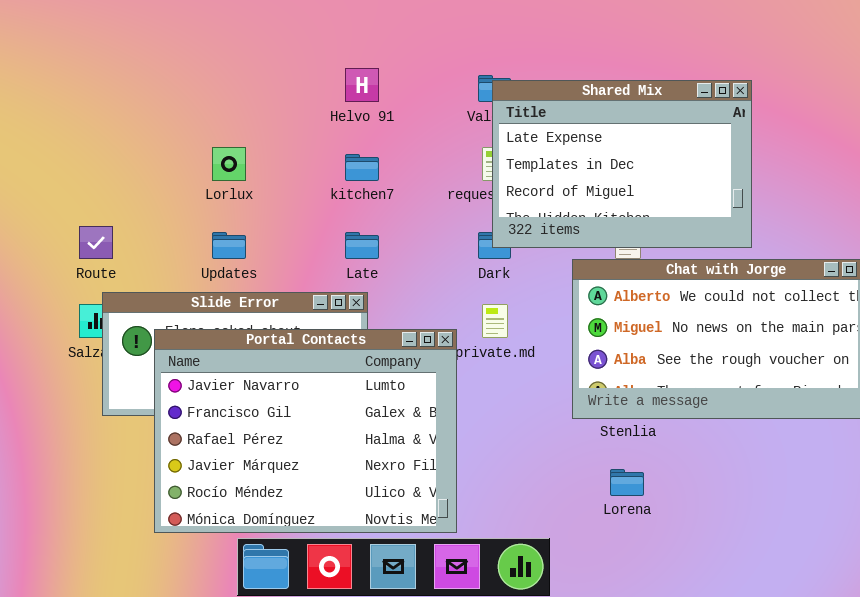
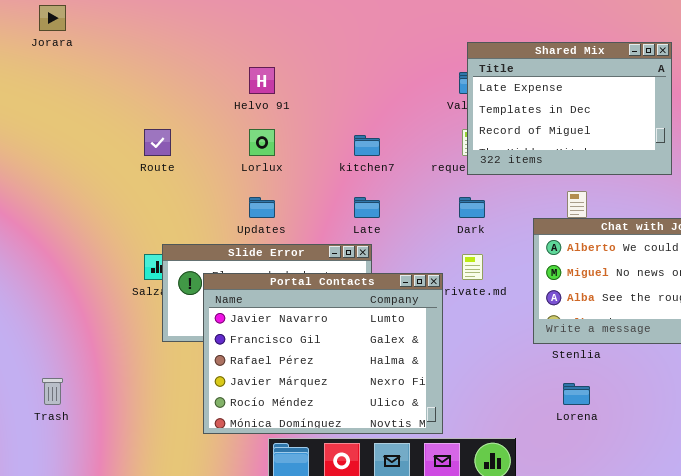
Helvo 91: [345,68,379,102] -> [249,67,275,94], moved
Shared Mix: [492,80,752,248] -> [467,42,672,175], moved
Route: [79,226,113,259] -> [144,129,171,156], moved

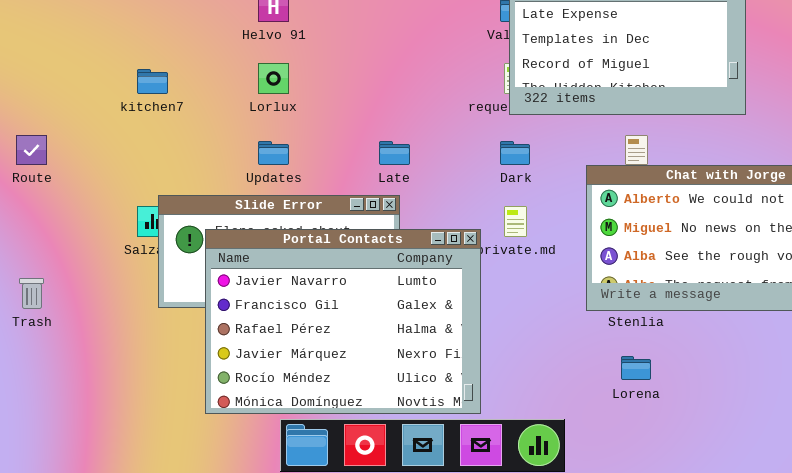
Route: [144,129,171,156] -> [16,135,47,165], moved
kitchen7: [354,135,380,156] -> [137,69,168,94], moved
Trash: [42,378,63,405] -> [19,278,44,309], moved

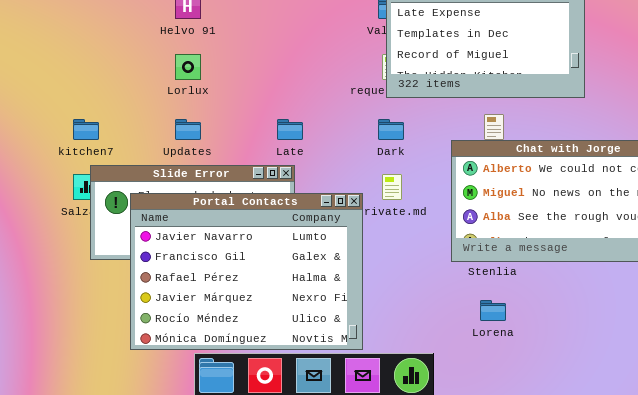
kitchen7: [137,69,168,94] -> [73,119,99,140], moved

